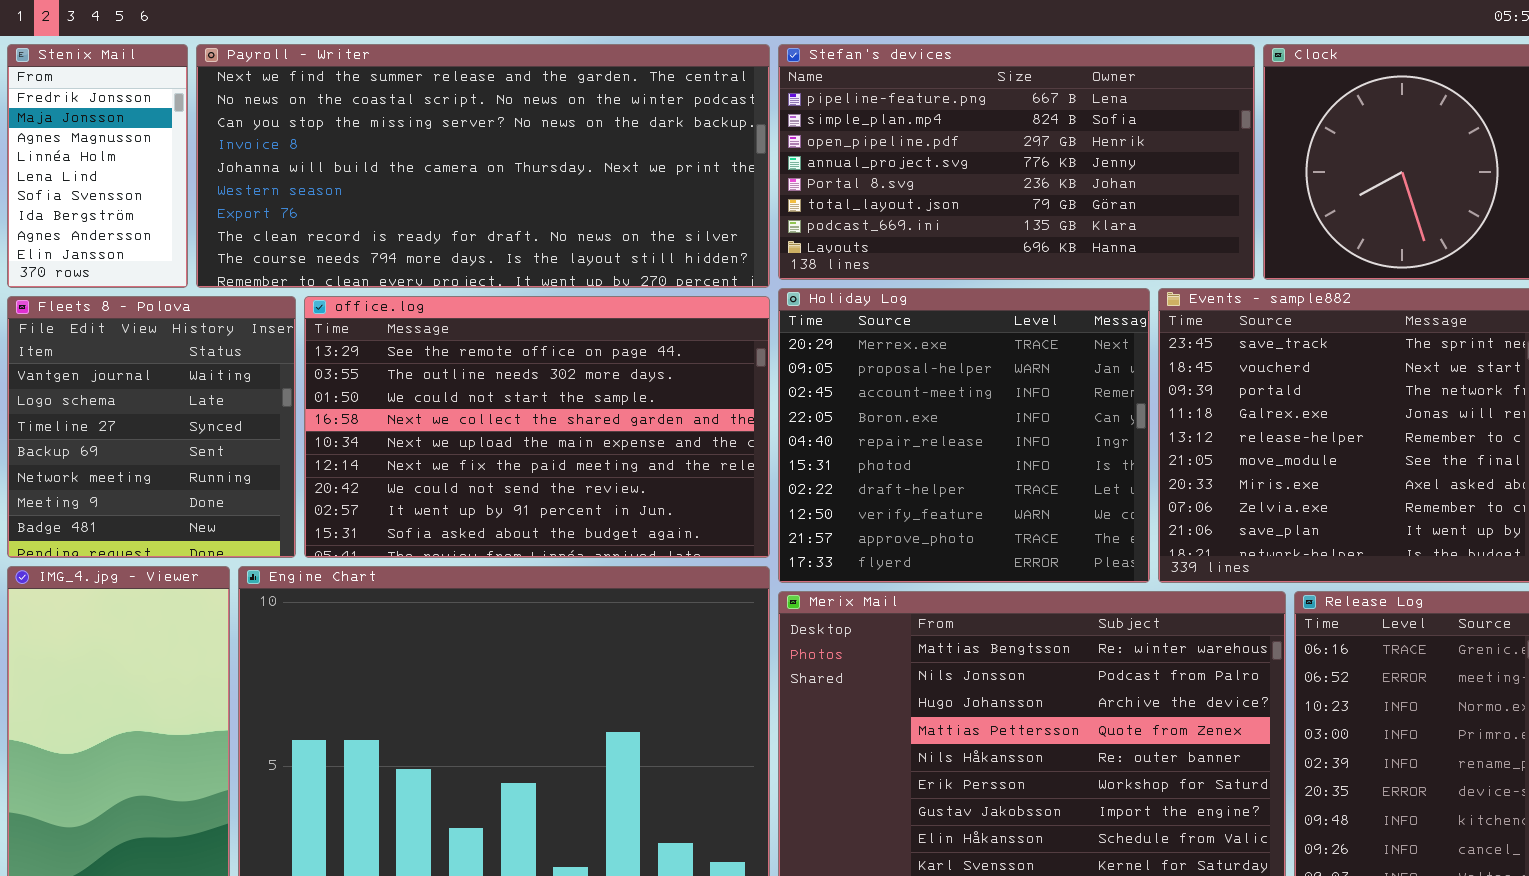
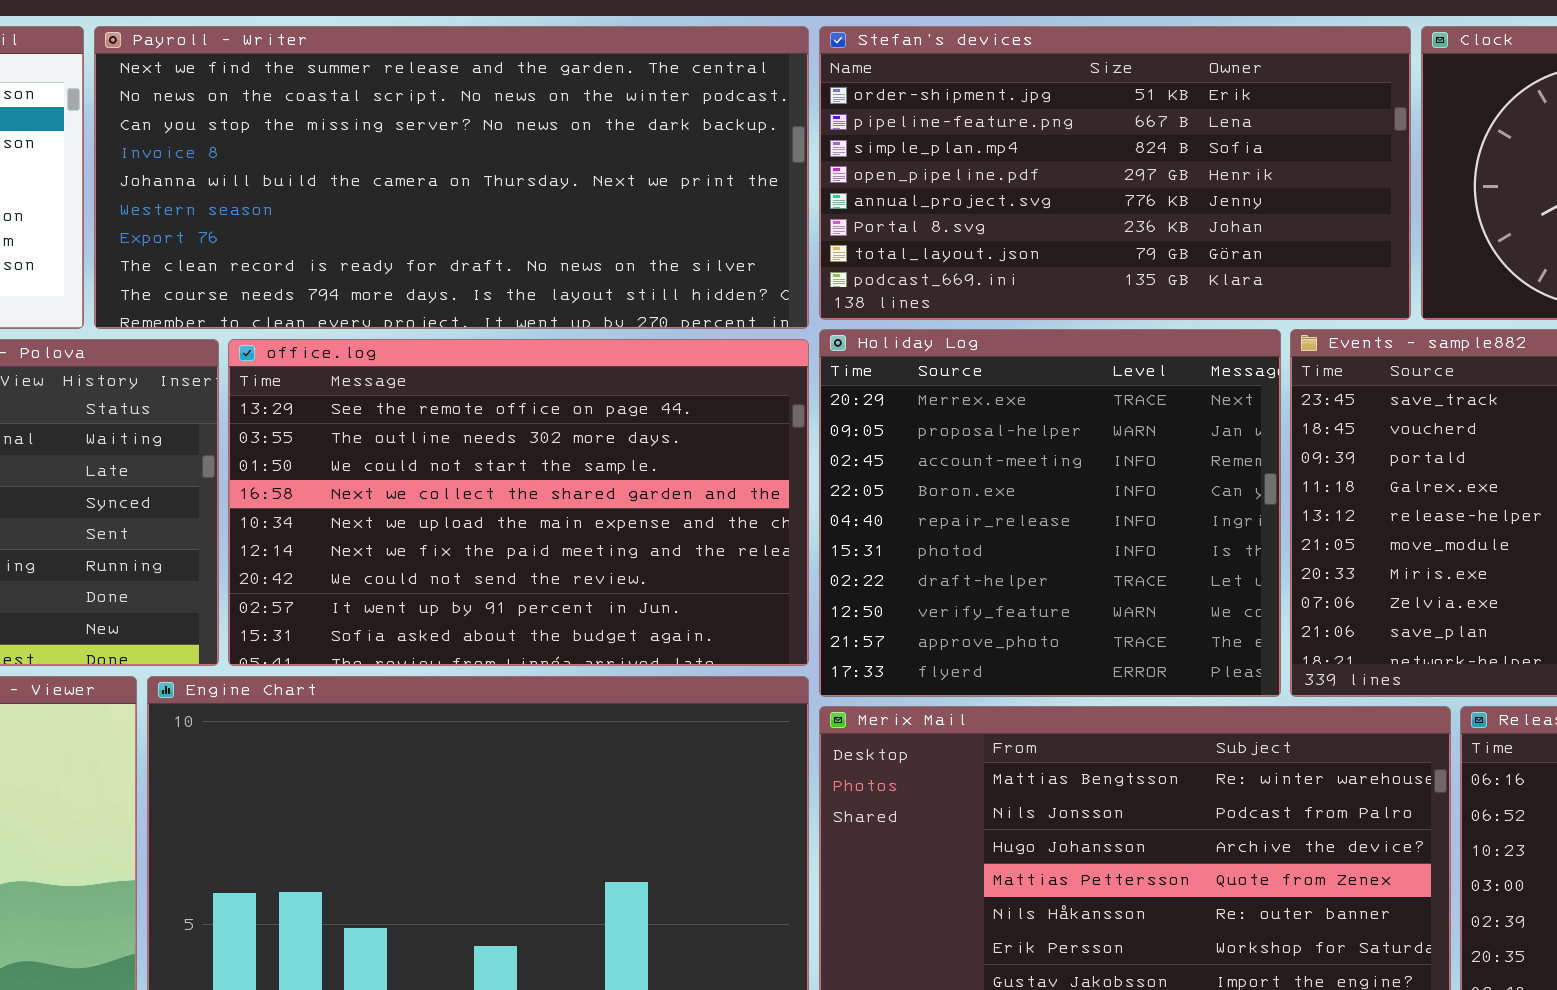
Stefan's devices: [778,44,1255,280] -> [819,26,1411,320], scrolled up 1 row

